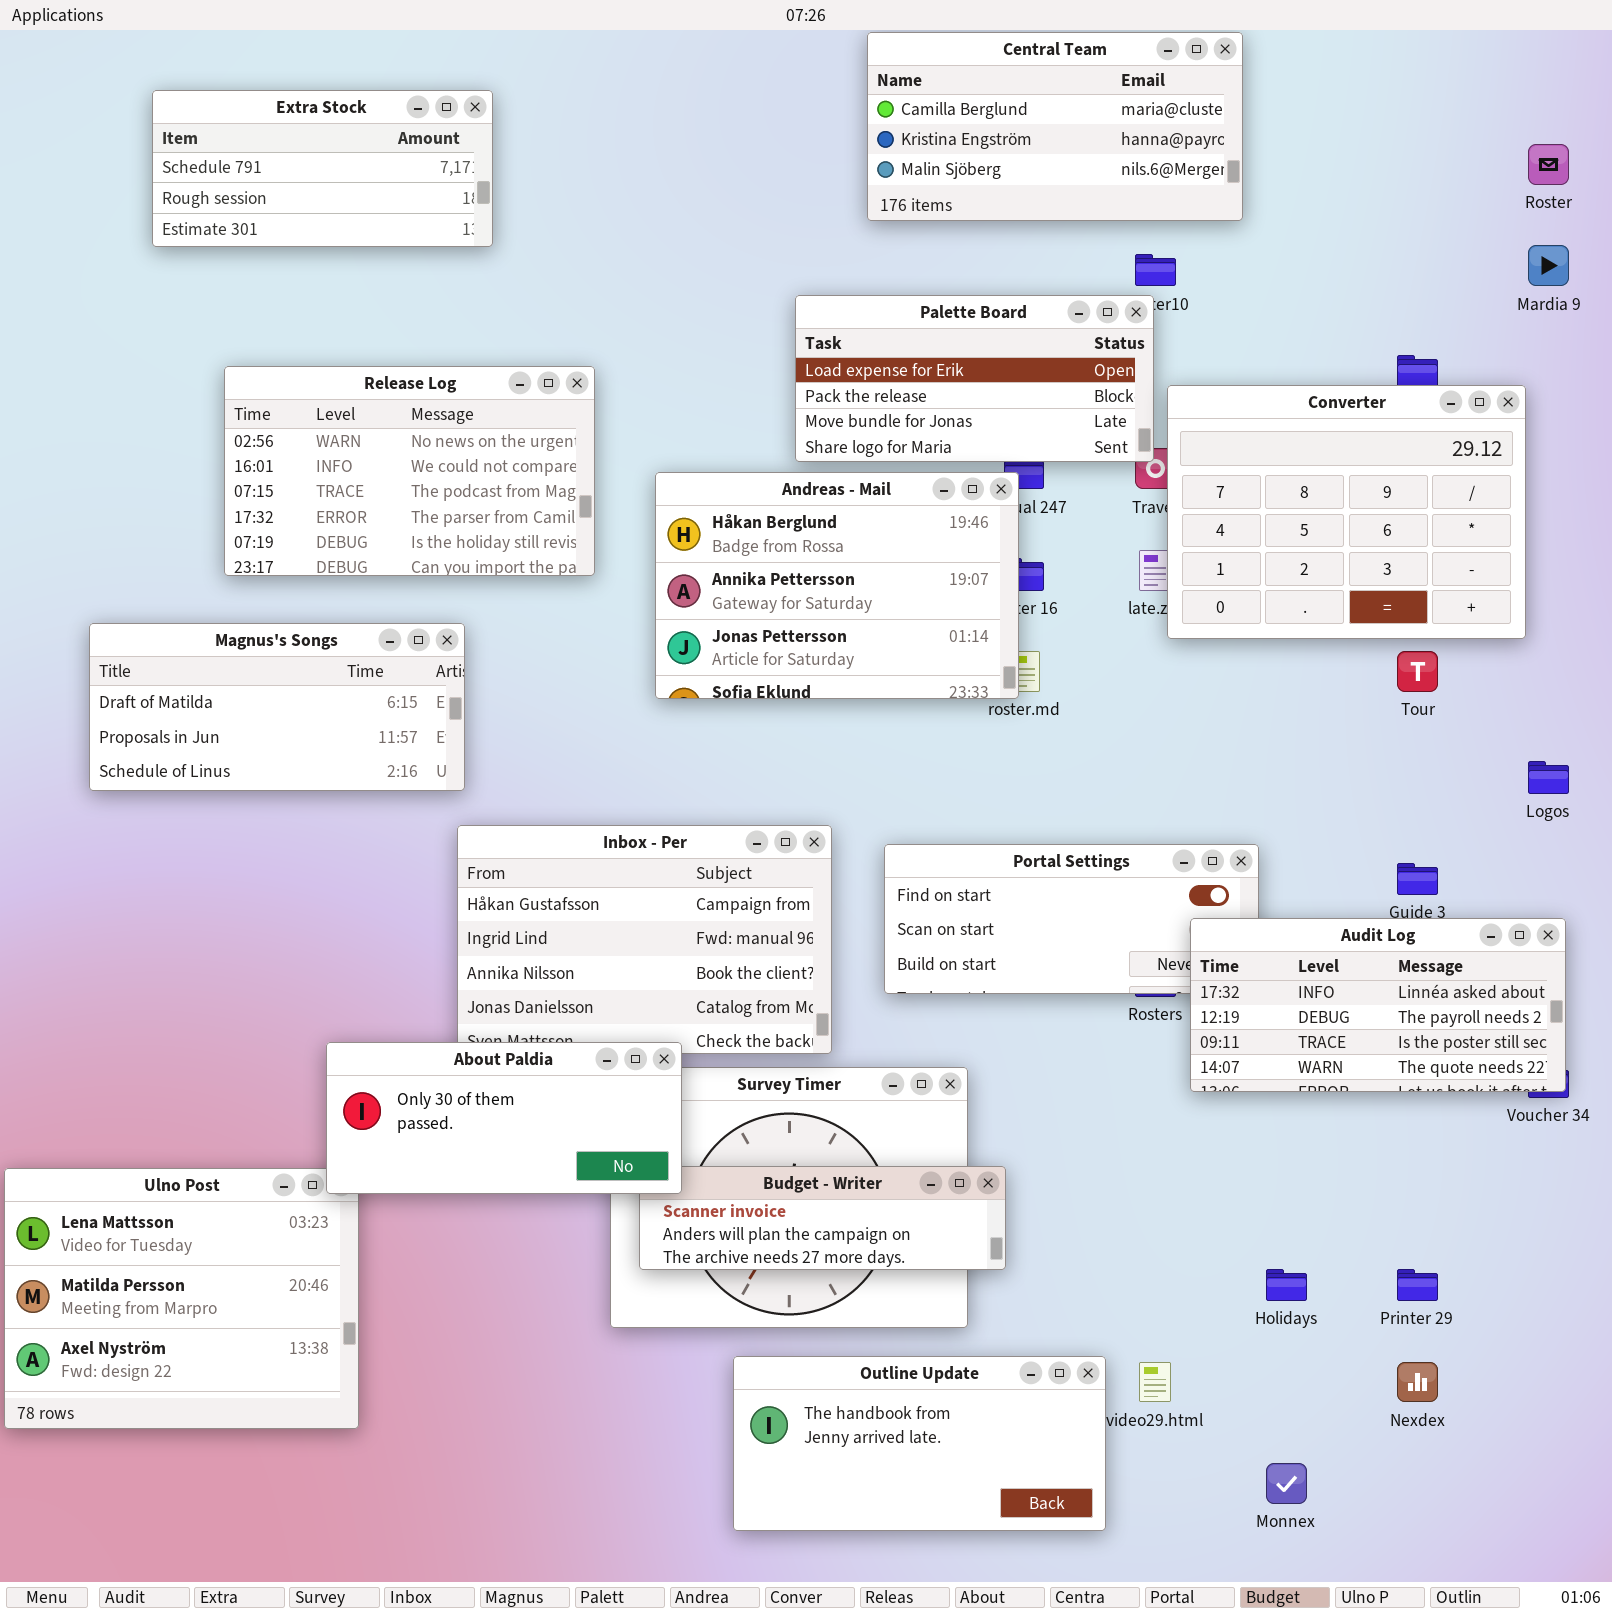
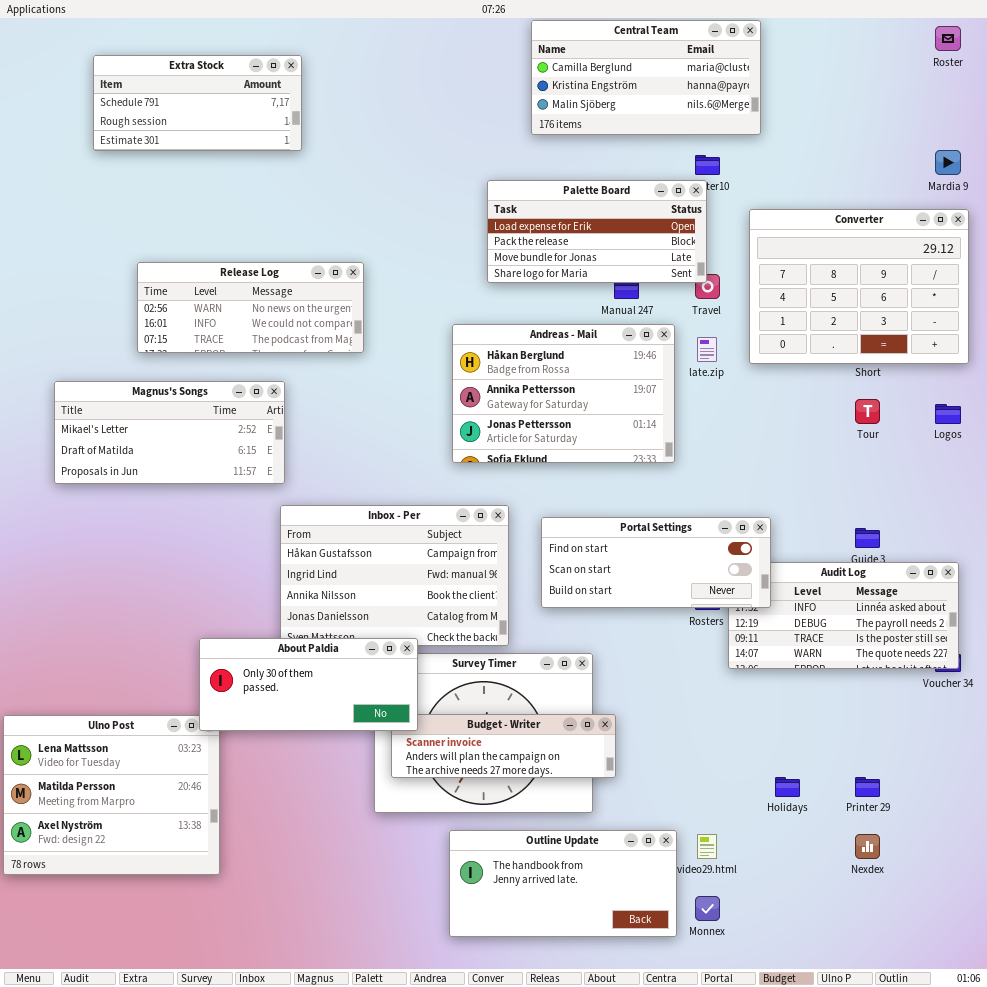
Roster: [1528,144,1569,185] -> [935,26,961,51], moved
Release Log: [224,366,595,576] -> [137,262,364,353], resized
Converter: [1167,385,1526,639] -> [749,209,969,364], moved
Andreas - Mail: [655,472,1019,699] -> [452,324,675,463], moved
Magnus's Songs: [89,623,465,791] -> [54,381,285,484], scrolled up 1 row
Logos: [1528,761,1569,794] -> [935,404,961,424], moved
Portal Settings: [884,844,1259,994] -> [541,517,771,608], raised
Monnex: [1266,1463,1307,1504] -> [695,896,720,921], moved

